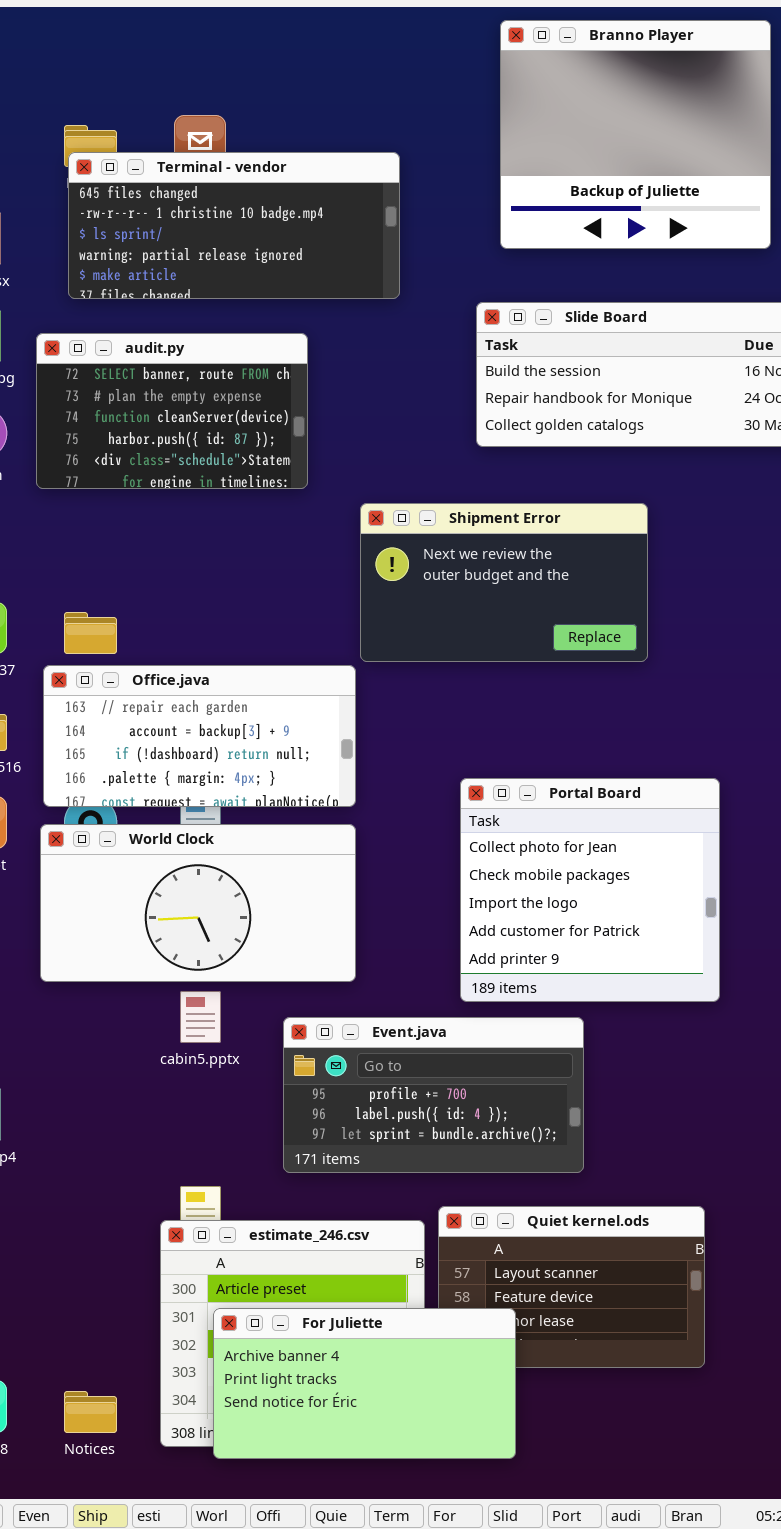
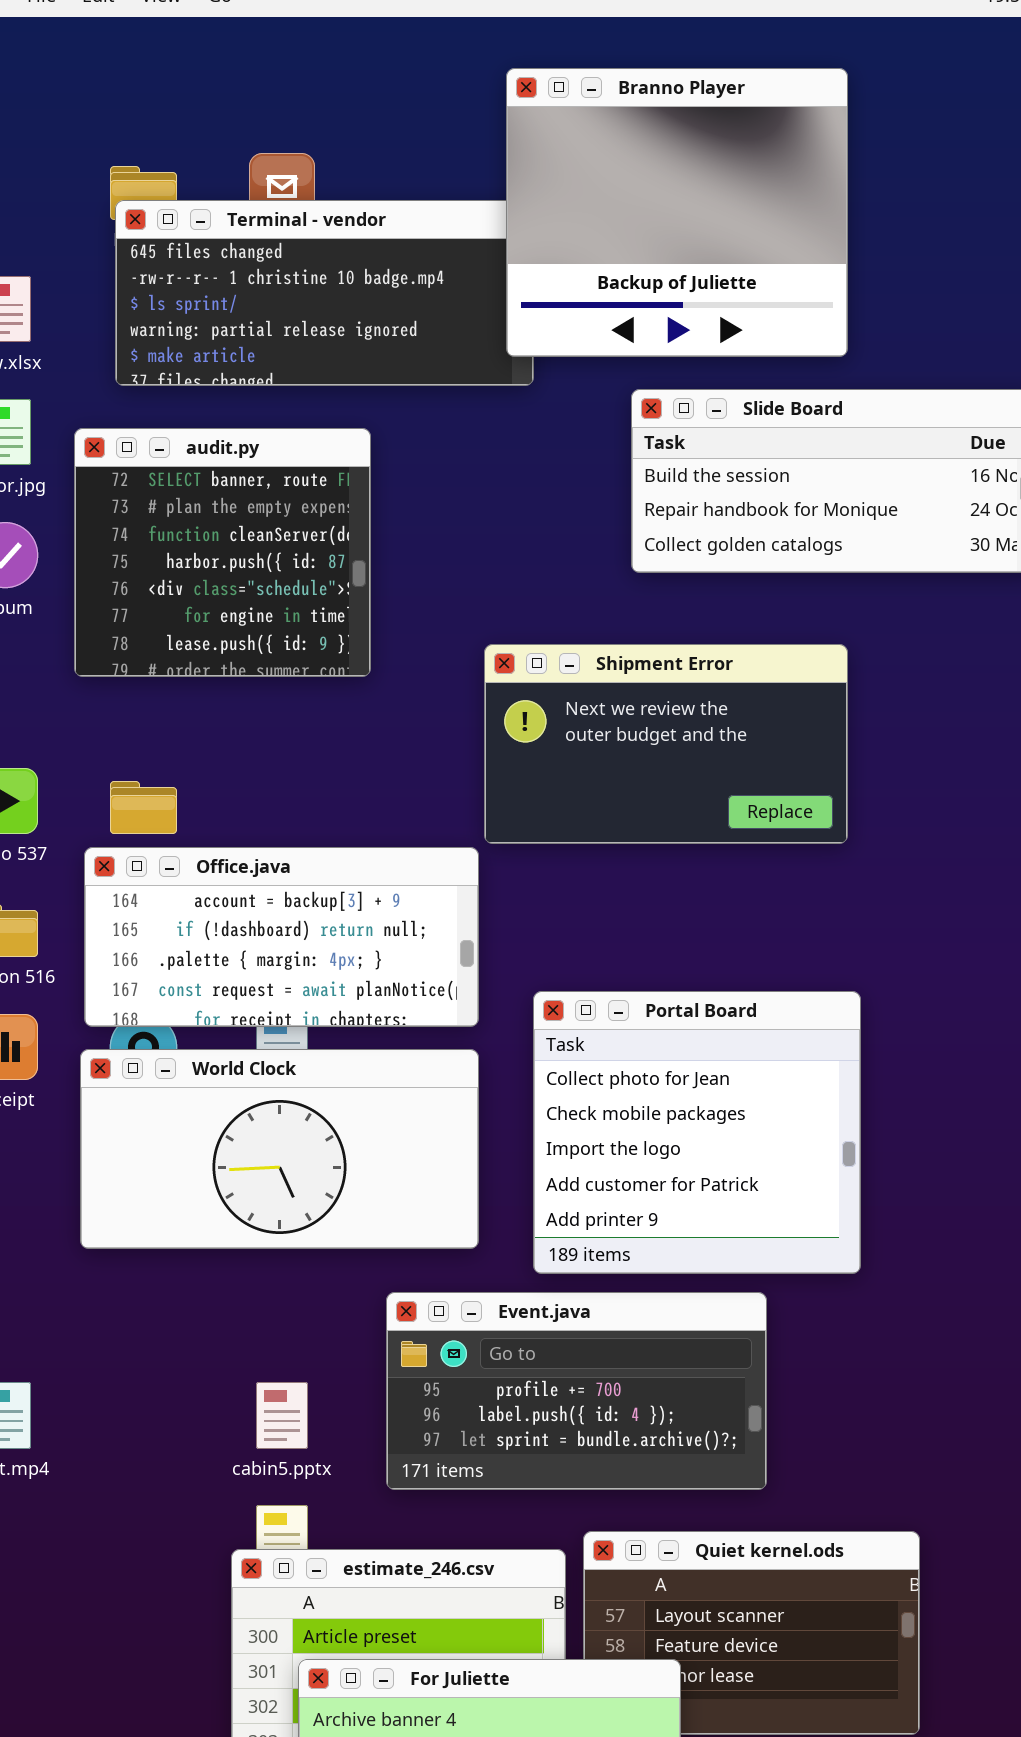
Branno Player: [500,20,771,249] -> [506,68,848,357], moved
audit.py: [36,333,308,489] -> [74,428,371,677], resized
Office.java: [43,665,356,807] -> [84,847,479,1027], scrolled down 1 row
Portal Board: [460,778,720,1002] -> [533,991,861,1274], moved
cabin5.pptx: [180,991,221,1043] -> [256,1382,308,1449], moved

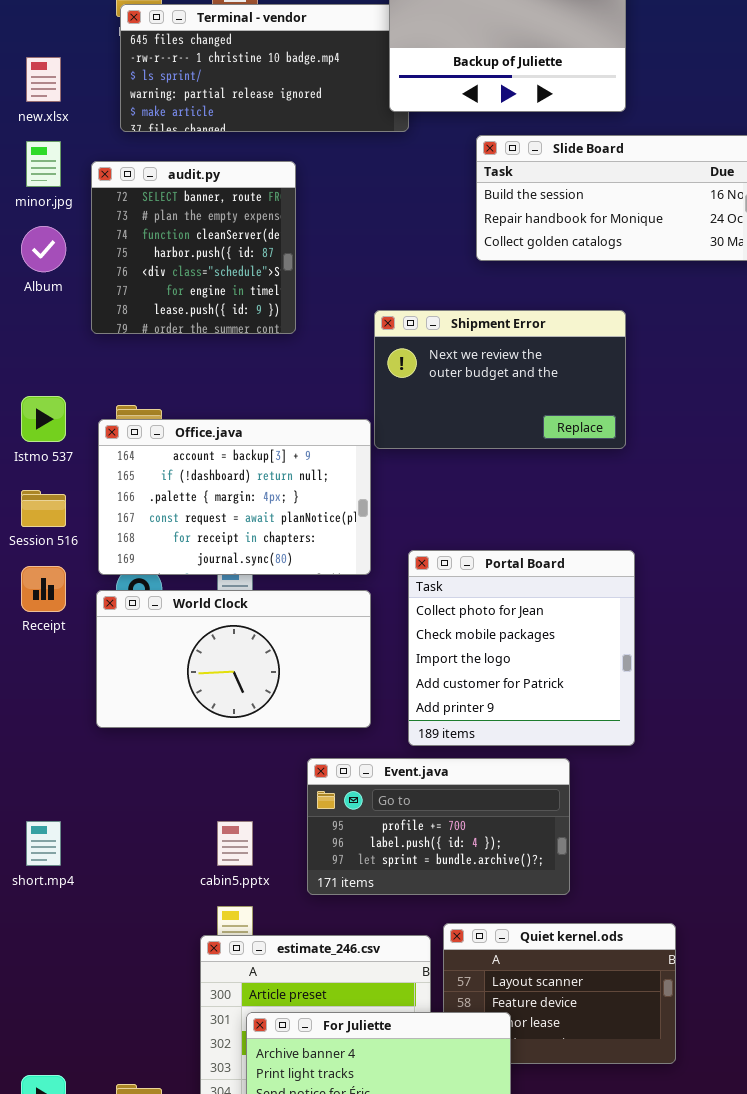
Office.java: [84,847,479,1027] -> [98,419,371,575], resized

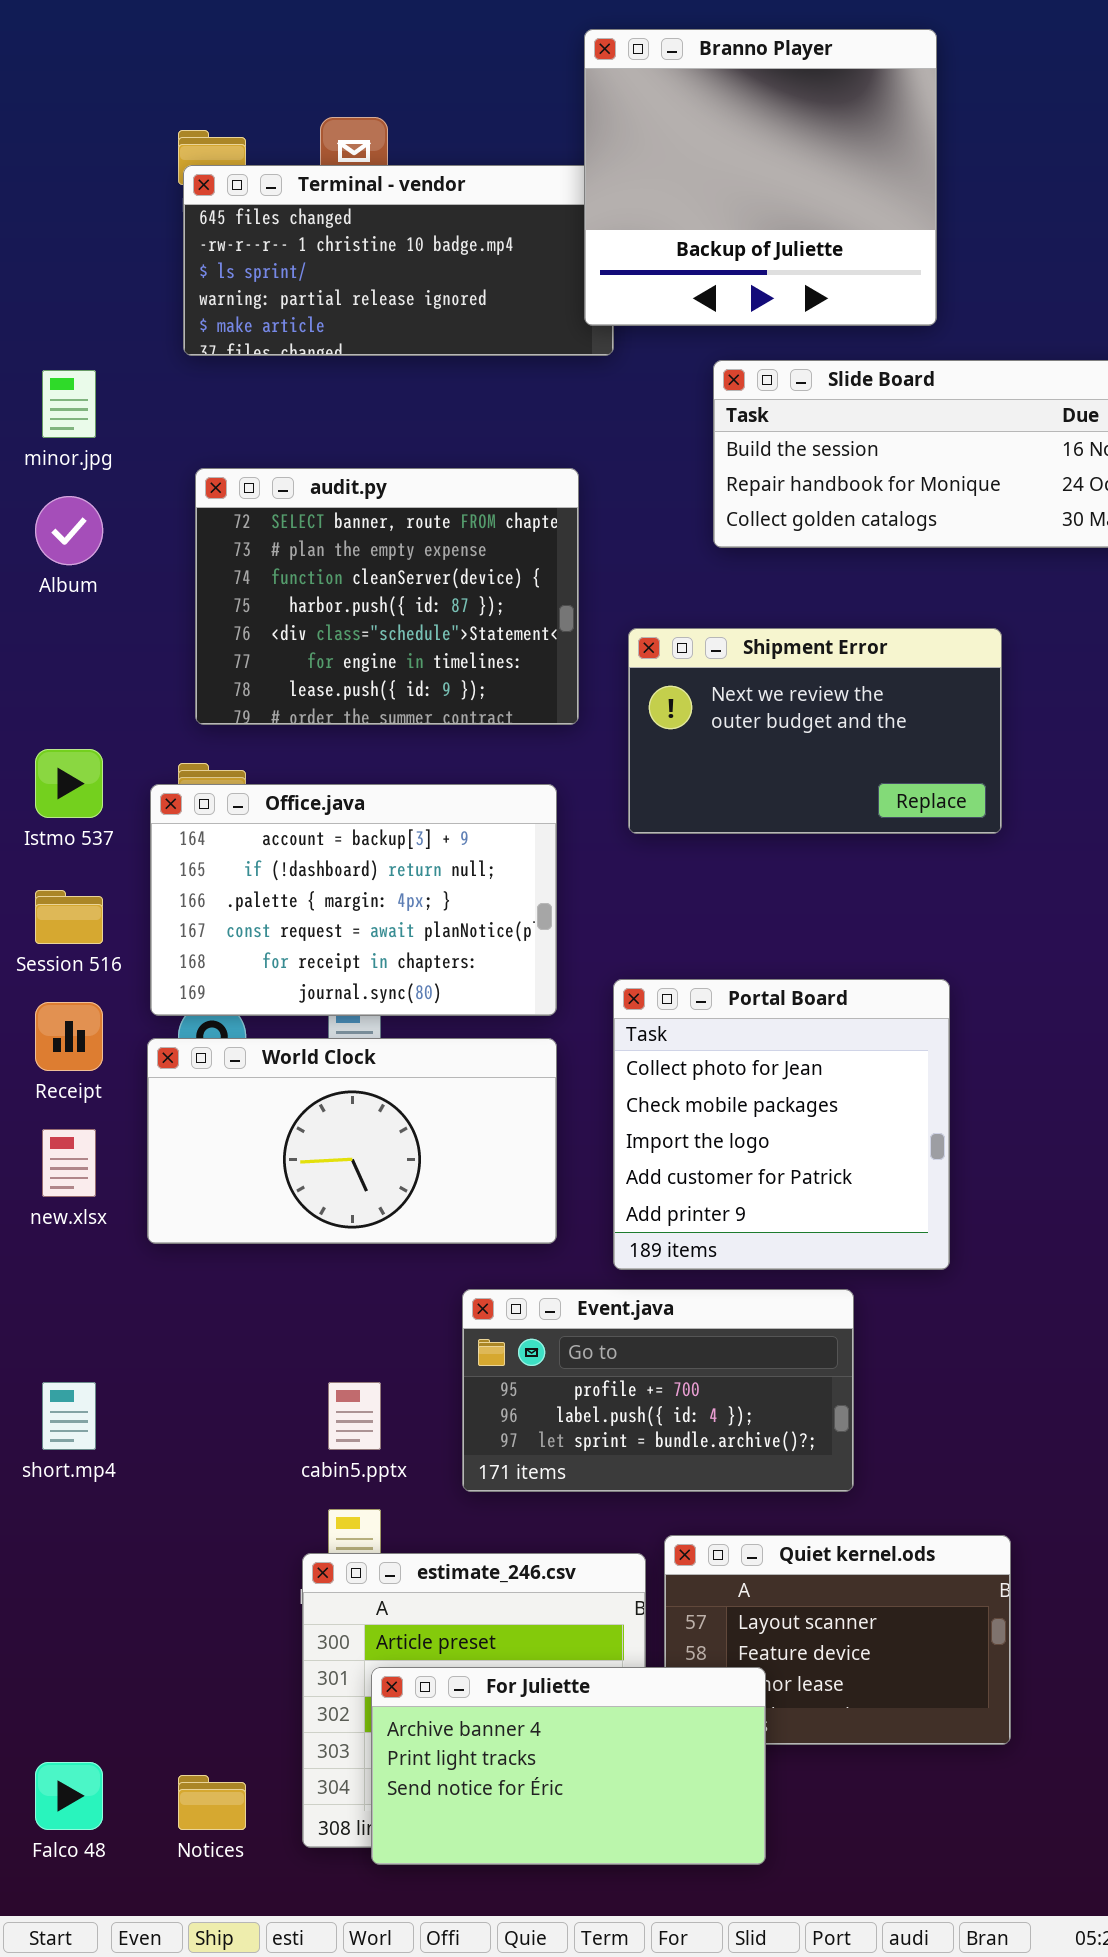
new.xlsx: [26,57,61,102] -> [42,1129,96,1197], moved
audit.py: [91,161,296,334] -> [195,468,579,725], moved, resized
Shipment Error: [374,310,626,449] -> [628,628,1002,834], moved

